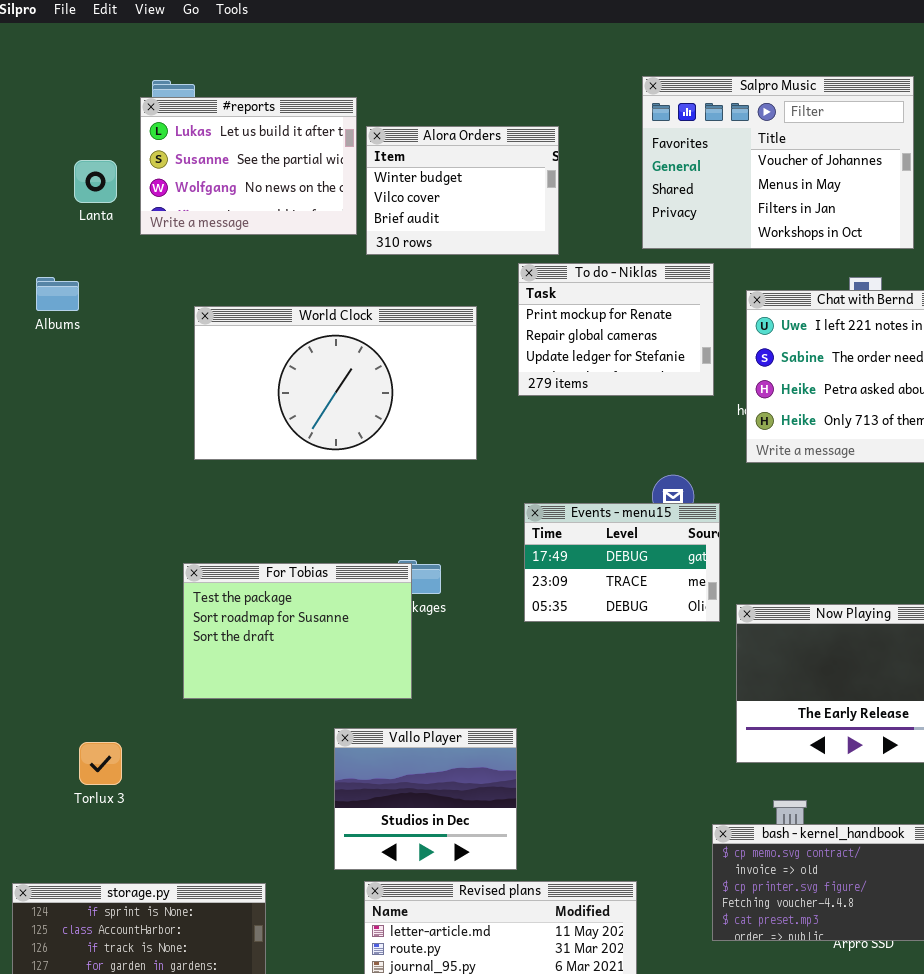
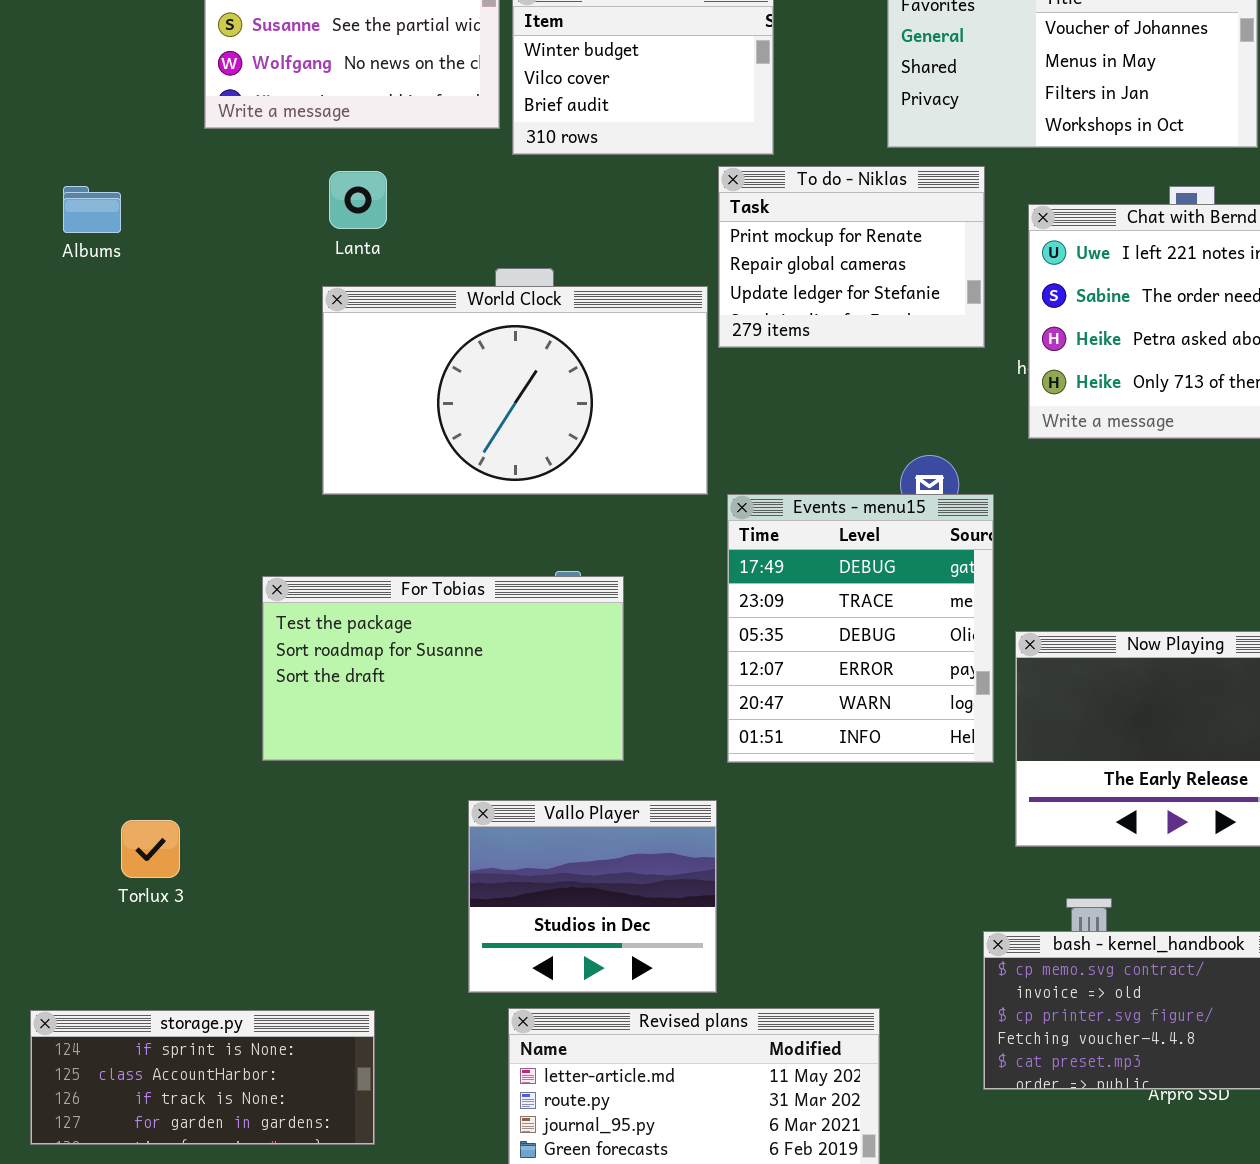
Lanta: [74,160,117,203] -> [329,171,387,229], moved
World Clock: [194,306,477,460] -> [322,286,708,495], moved
Events - menu15: [524,503,720,622] -> [727,494,994,763], resized
For Tobias: [183,563,412,699] -> [262,576,624,761], resized

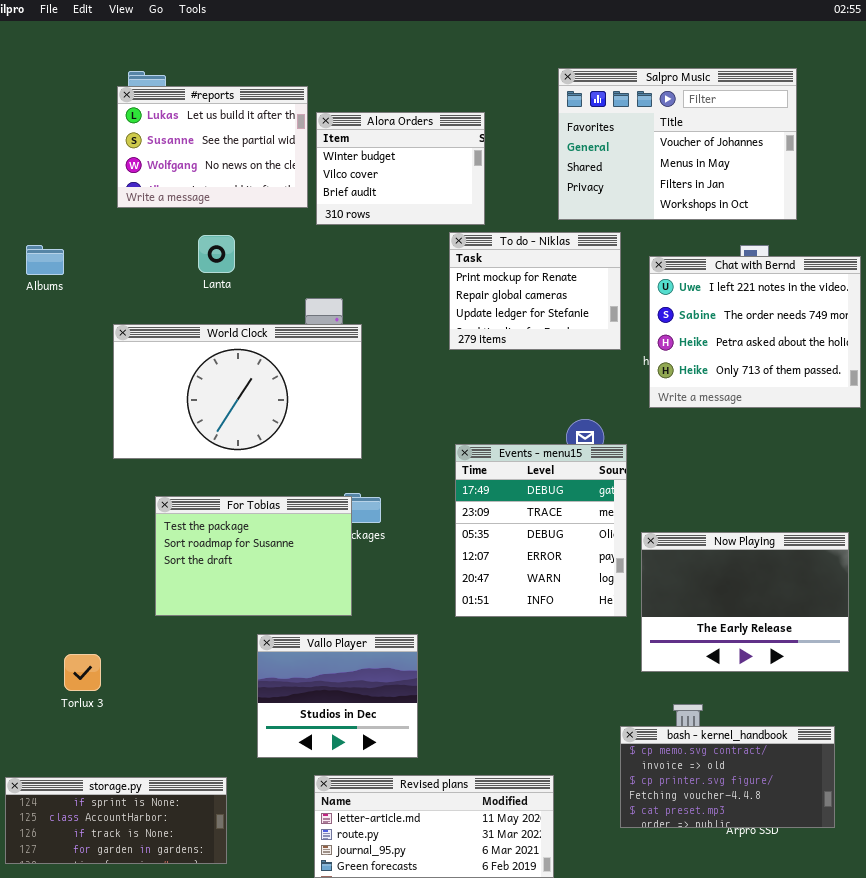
World Clock: [322,286,708,495] -> [113,324,362,459], moved
For Tobias: [262,576,624,761] -> [155,496,352,616], resized
Vallo Player: [468,800,717,993] -> [257,634,418,758], moved

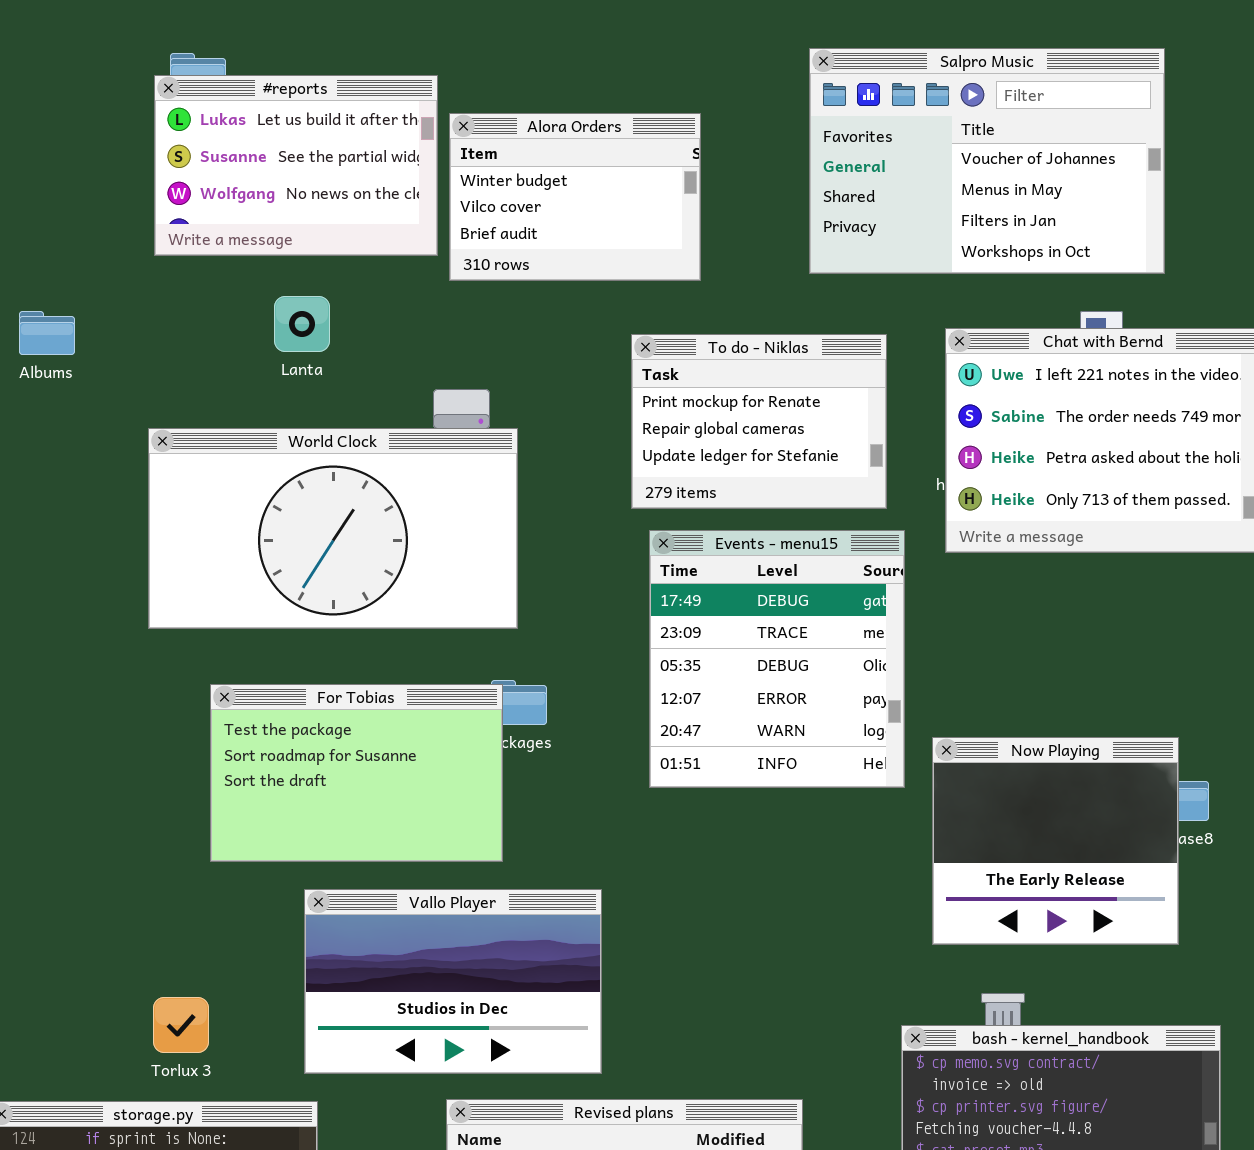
To do - Niklas: [449,232,621,350] -> [631,334,887,509], moved
Events - menu15: [455,444,627,617] -> [649,530,905,788], moved
Now Playing: [641,532,849,672] -> [932,737,1179,945], resized
Vallo Player: [257,634,418,758] -> [304,889,602,1074], resized
Torlux 3: [64,654,101,691] -> [153,997,209,1053], moved

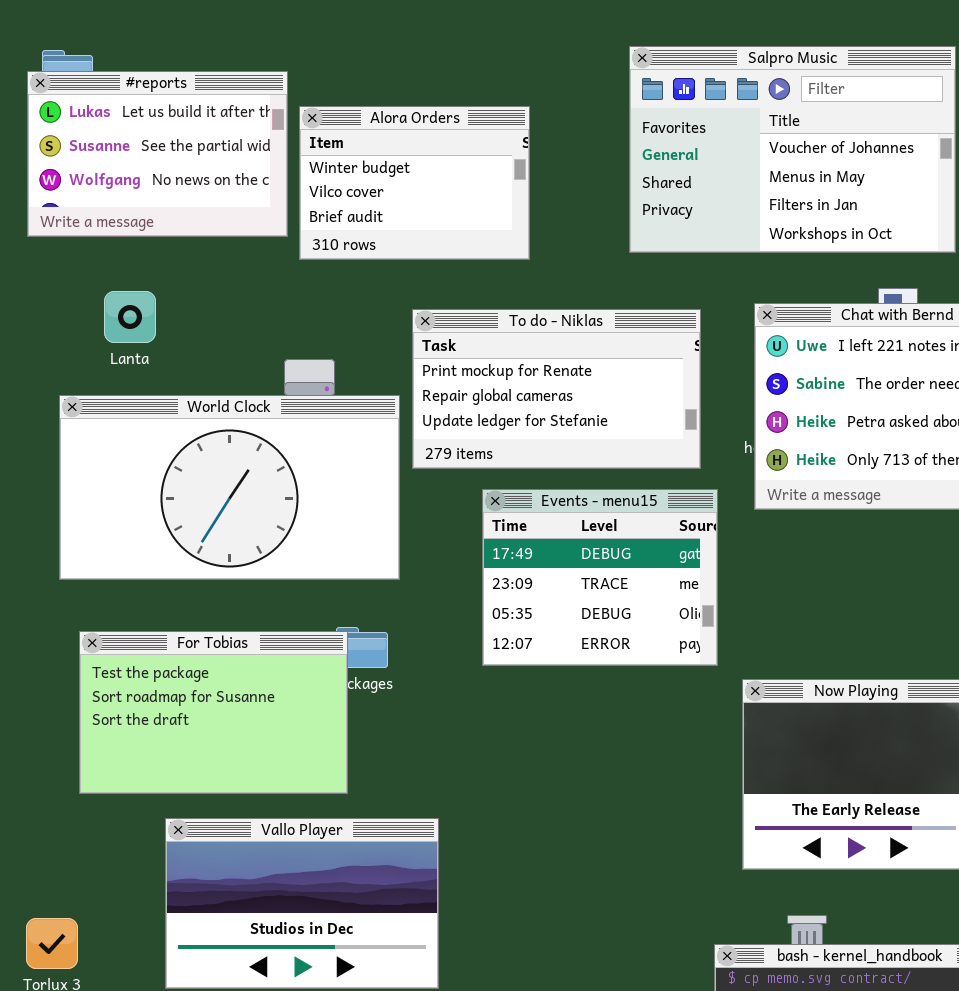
Lanta: [274,296,330,352] -> [104,291,156,343], moved
To do - Niklas: [631,334,887,509] -> [412,309,701,469], resized
World Clock: [148,428,518,629] -> [59,395,400,580], moved
Events - menu15: [649,530,905,788] -> [482,489,718,666], resized

